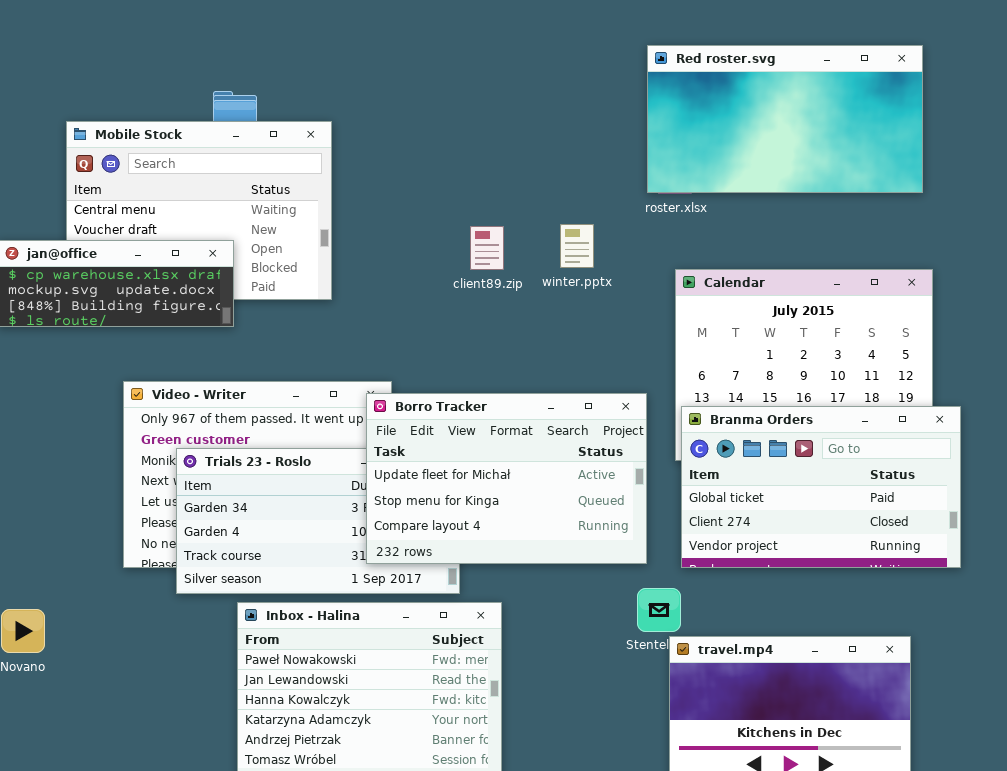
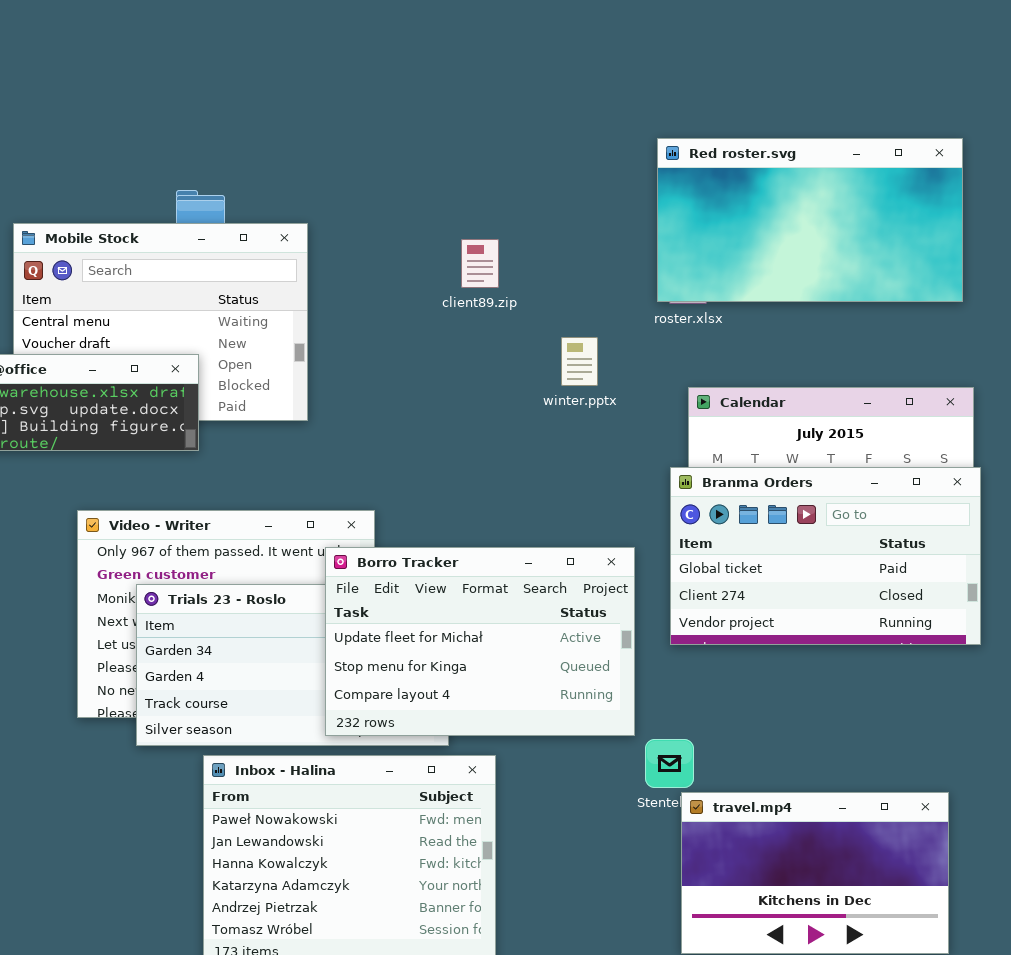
client89.zip: [470,226,504,270] -> [461,239,499,288], moved
Borro Tracker: [366,393,647,564] -> [325,547,635,736], moved
Branma Orders: [681,406,961,568] -> [670,467,981,645], moved

